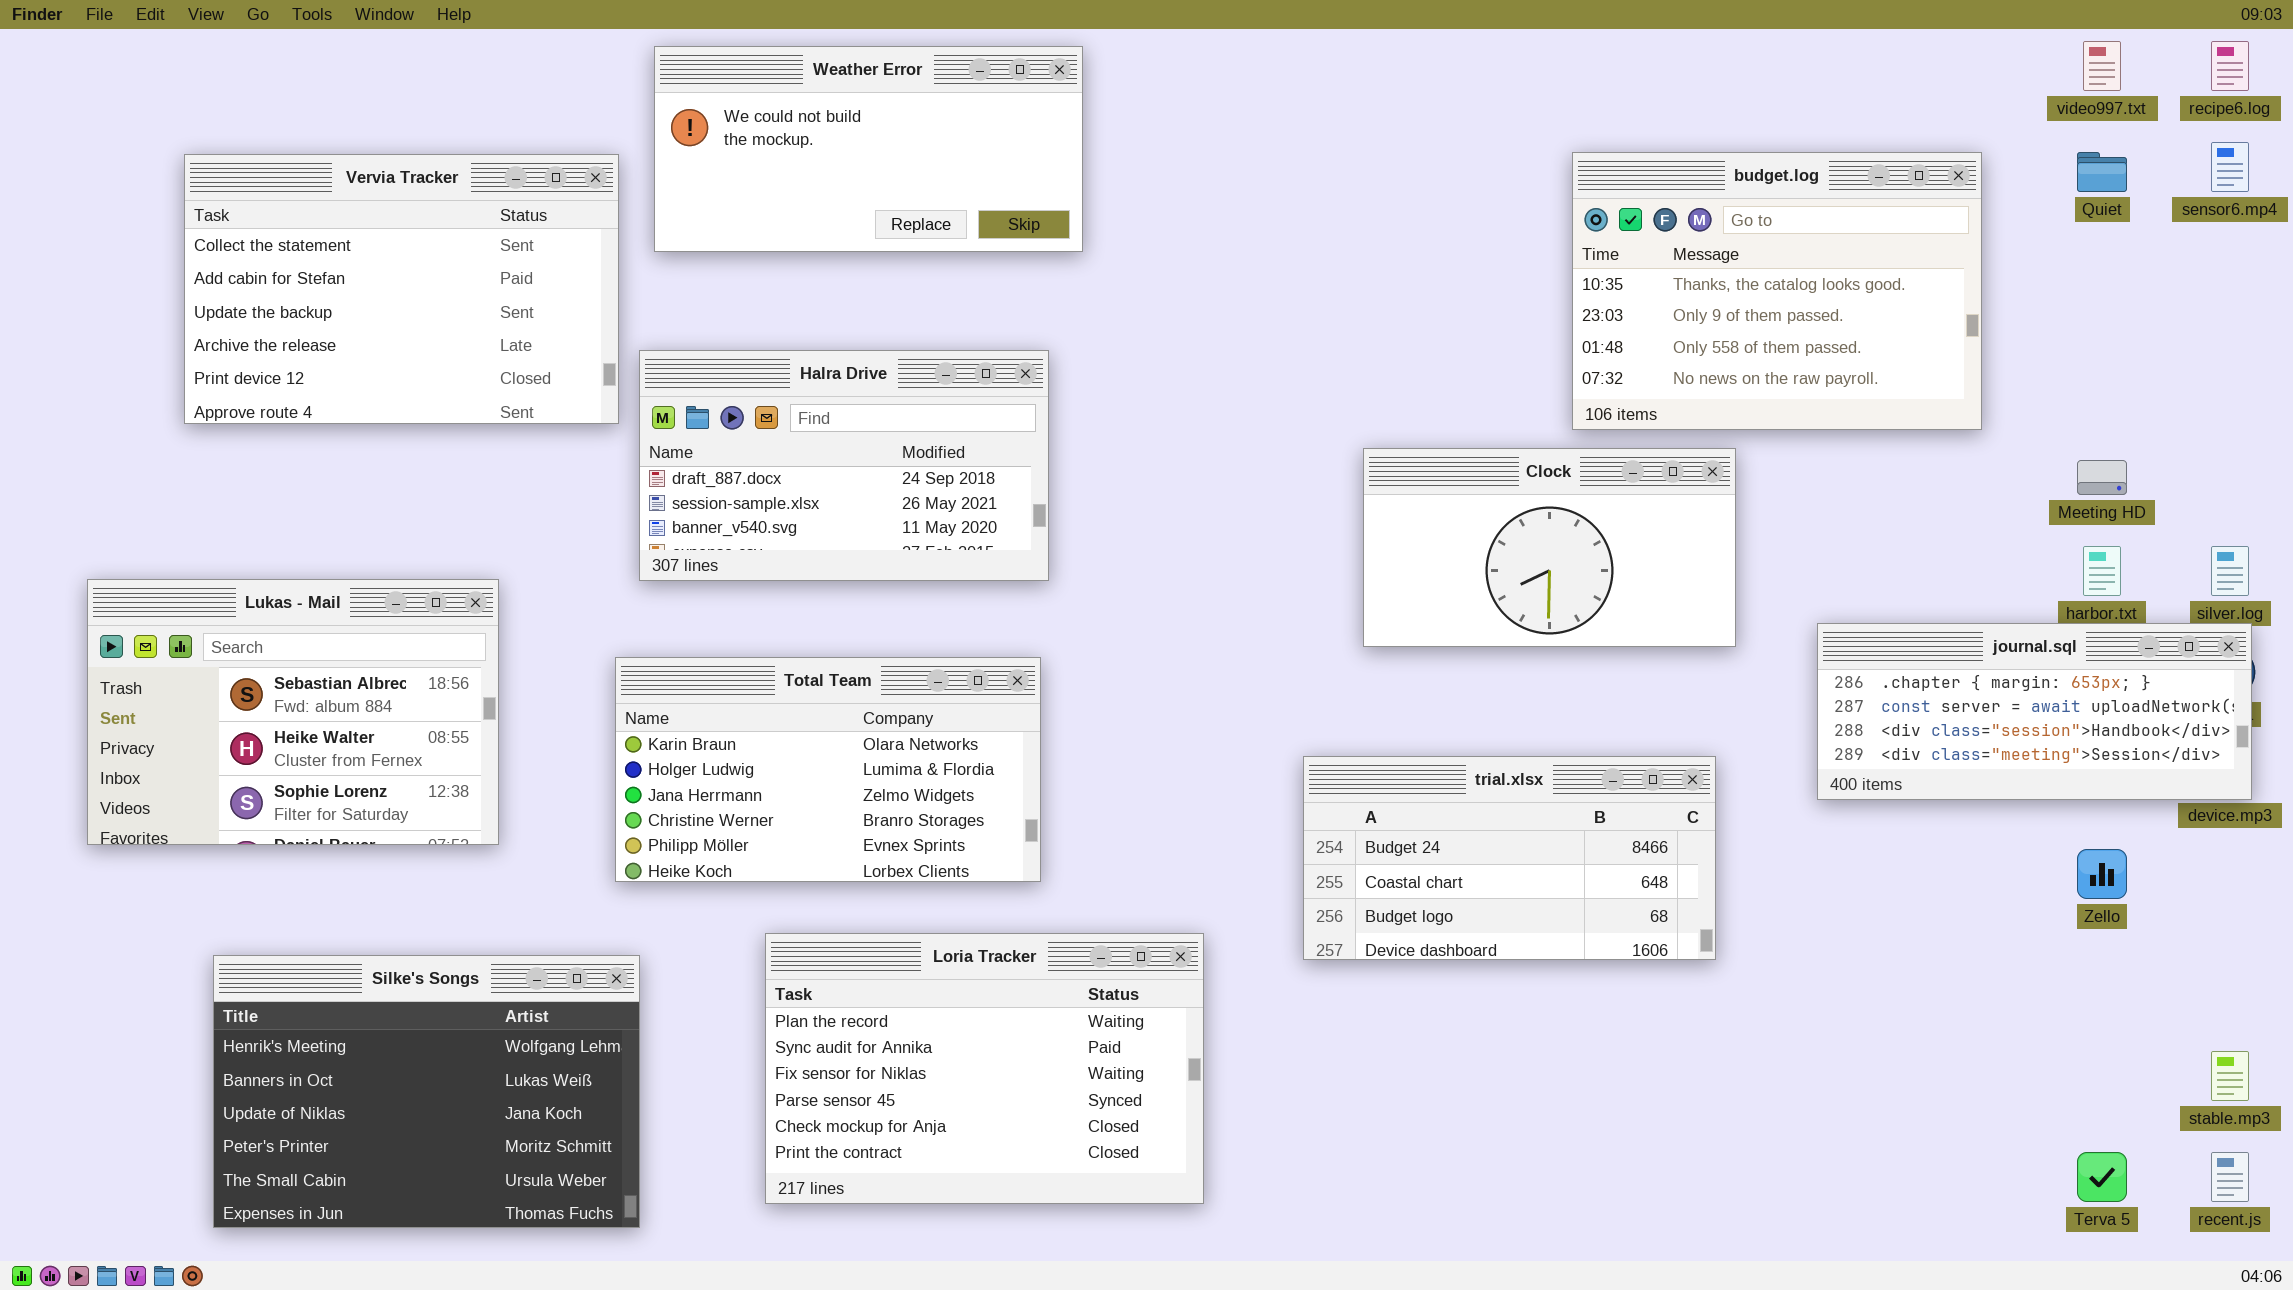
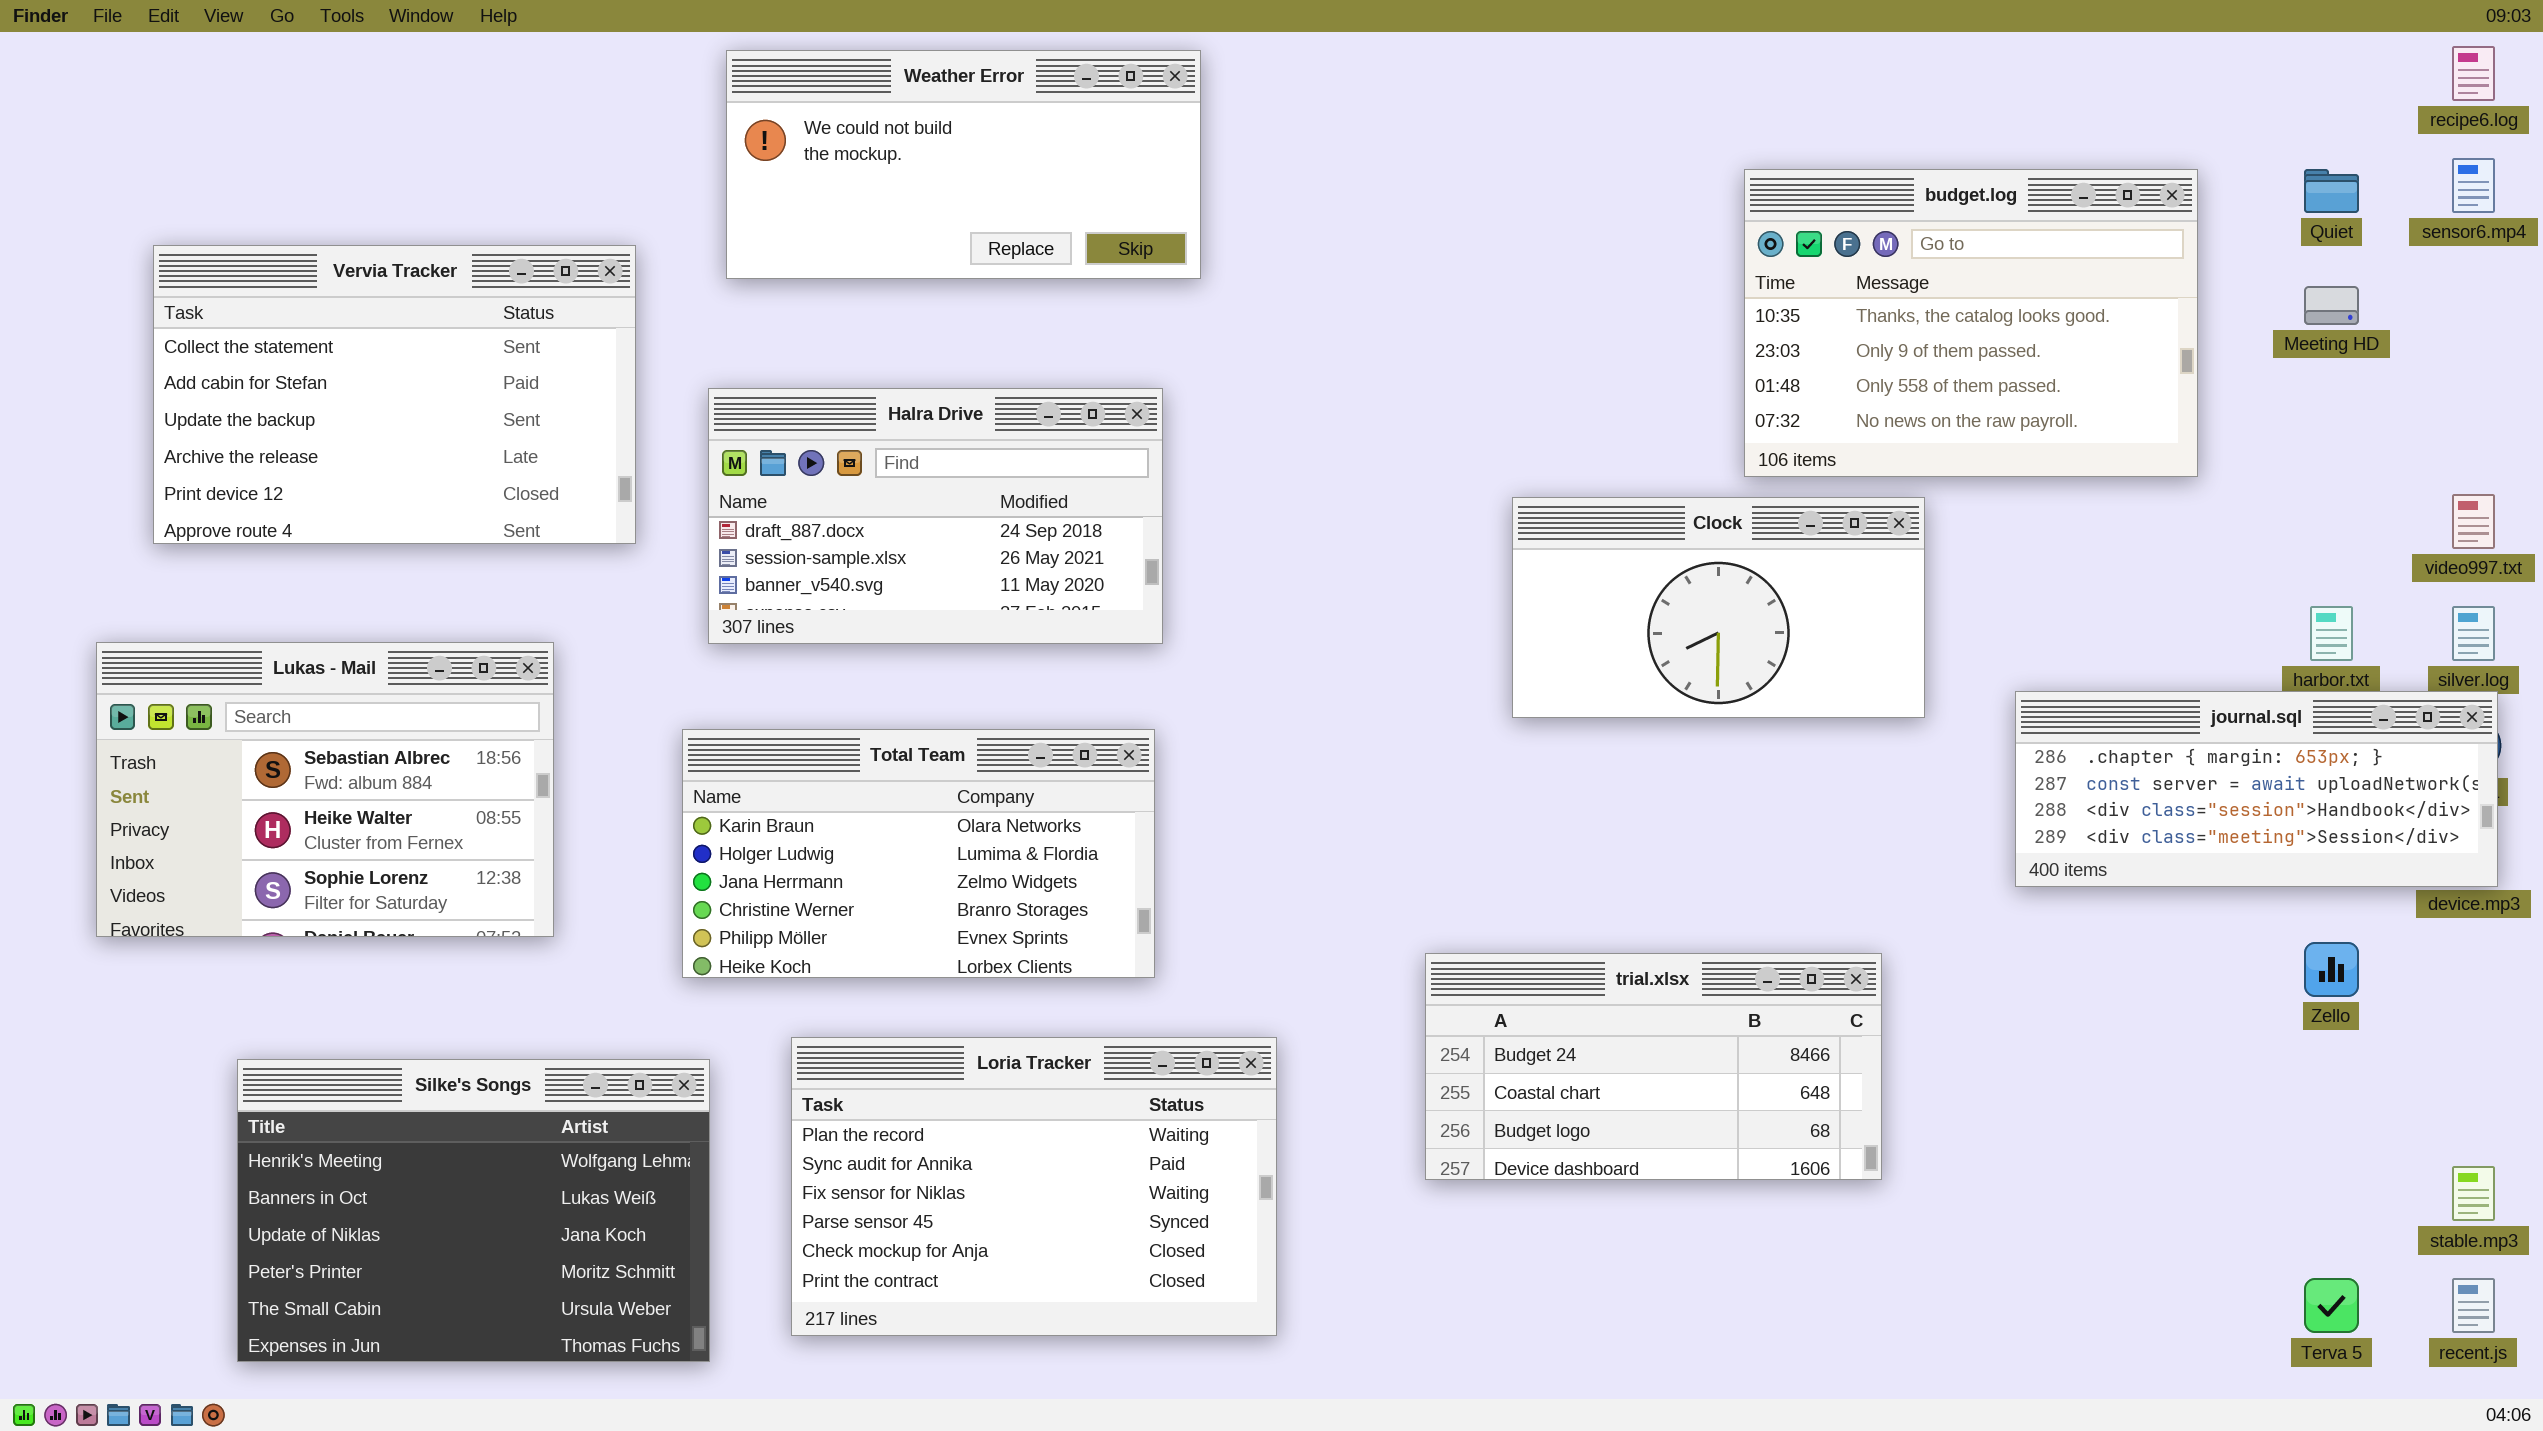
video997.txt: [2083,41,2121,91] -> [2452,494,2495,549], moved
Vervia Tracker: [184,154,619,424] -> [153,245,636,544], moved
Meeting HD: [2077,460,2127,495] -> [2304,286,2359,325], moved
trial.xlsx: [1303,756,1716,960] -> [1425,953,1882,1180], moved
Loria Tracker: [765,933,1204,1204] -> [791,1037,1277,1336], moved

